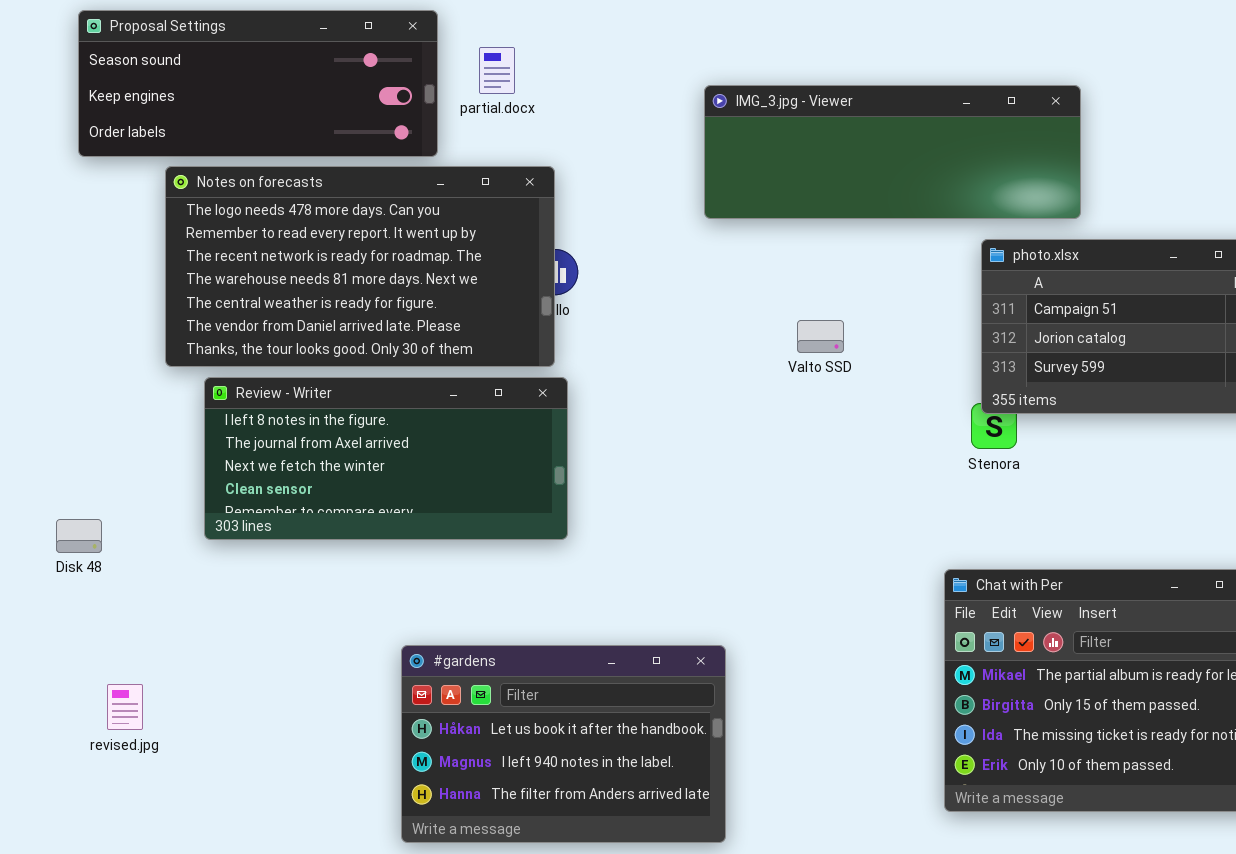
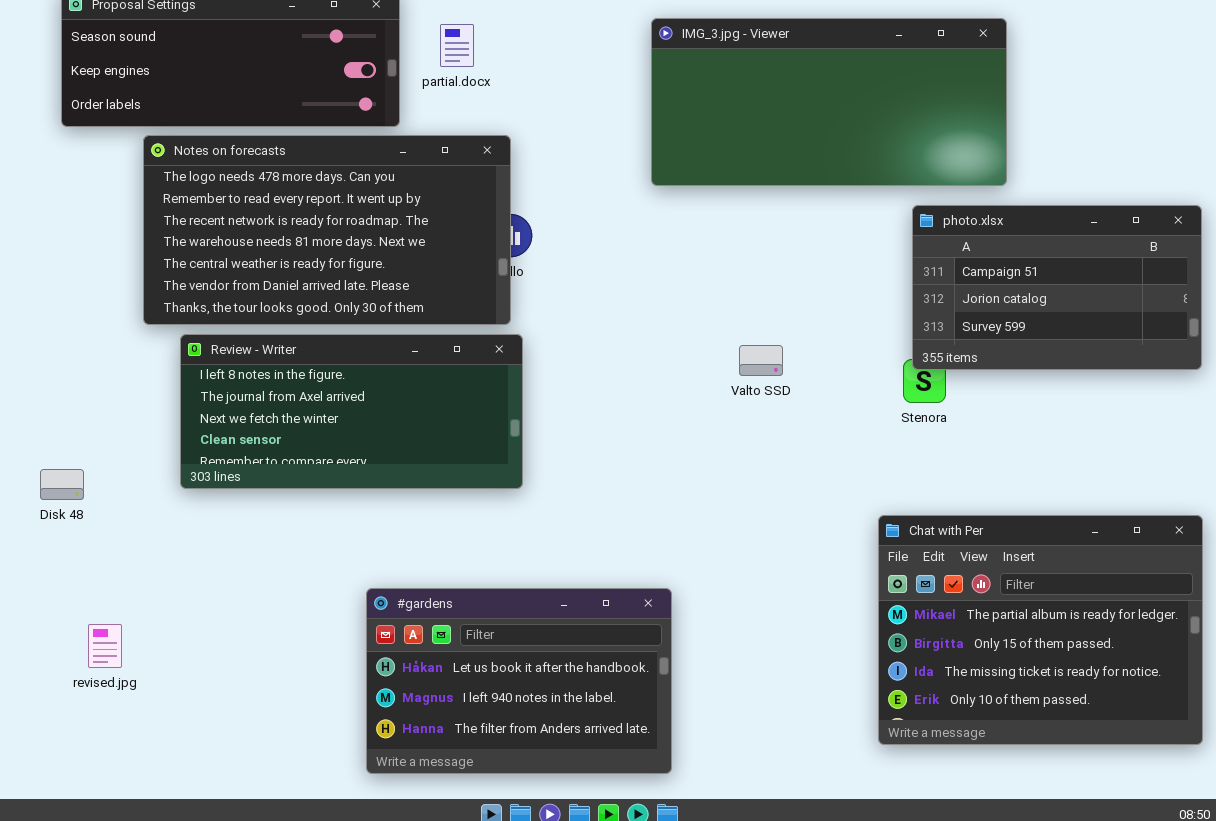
IMG_3.jpg - Viewer: [704,85,1081,219] -> [651,18,1007,186], resized
Valto SSD: [797,320,844,353] -> [739,345,783,376], moved

